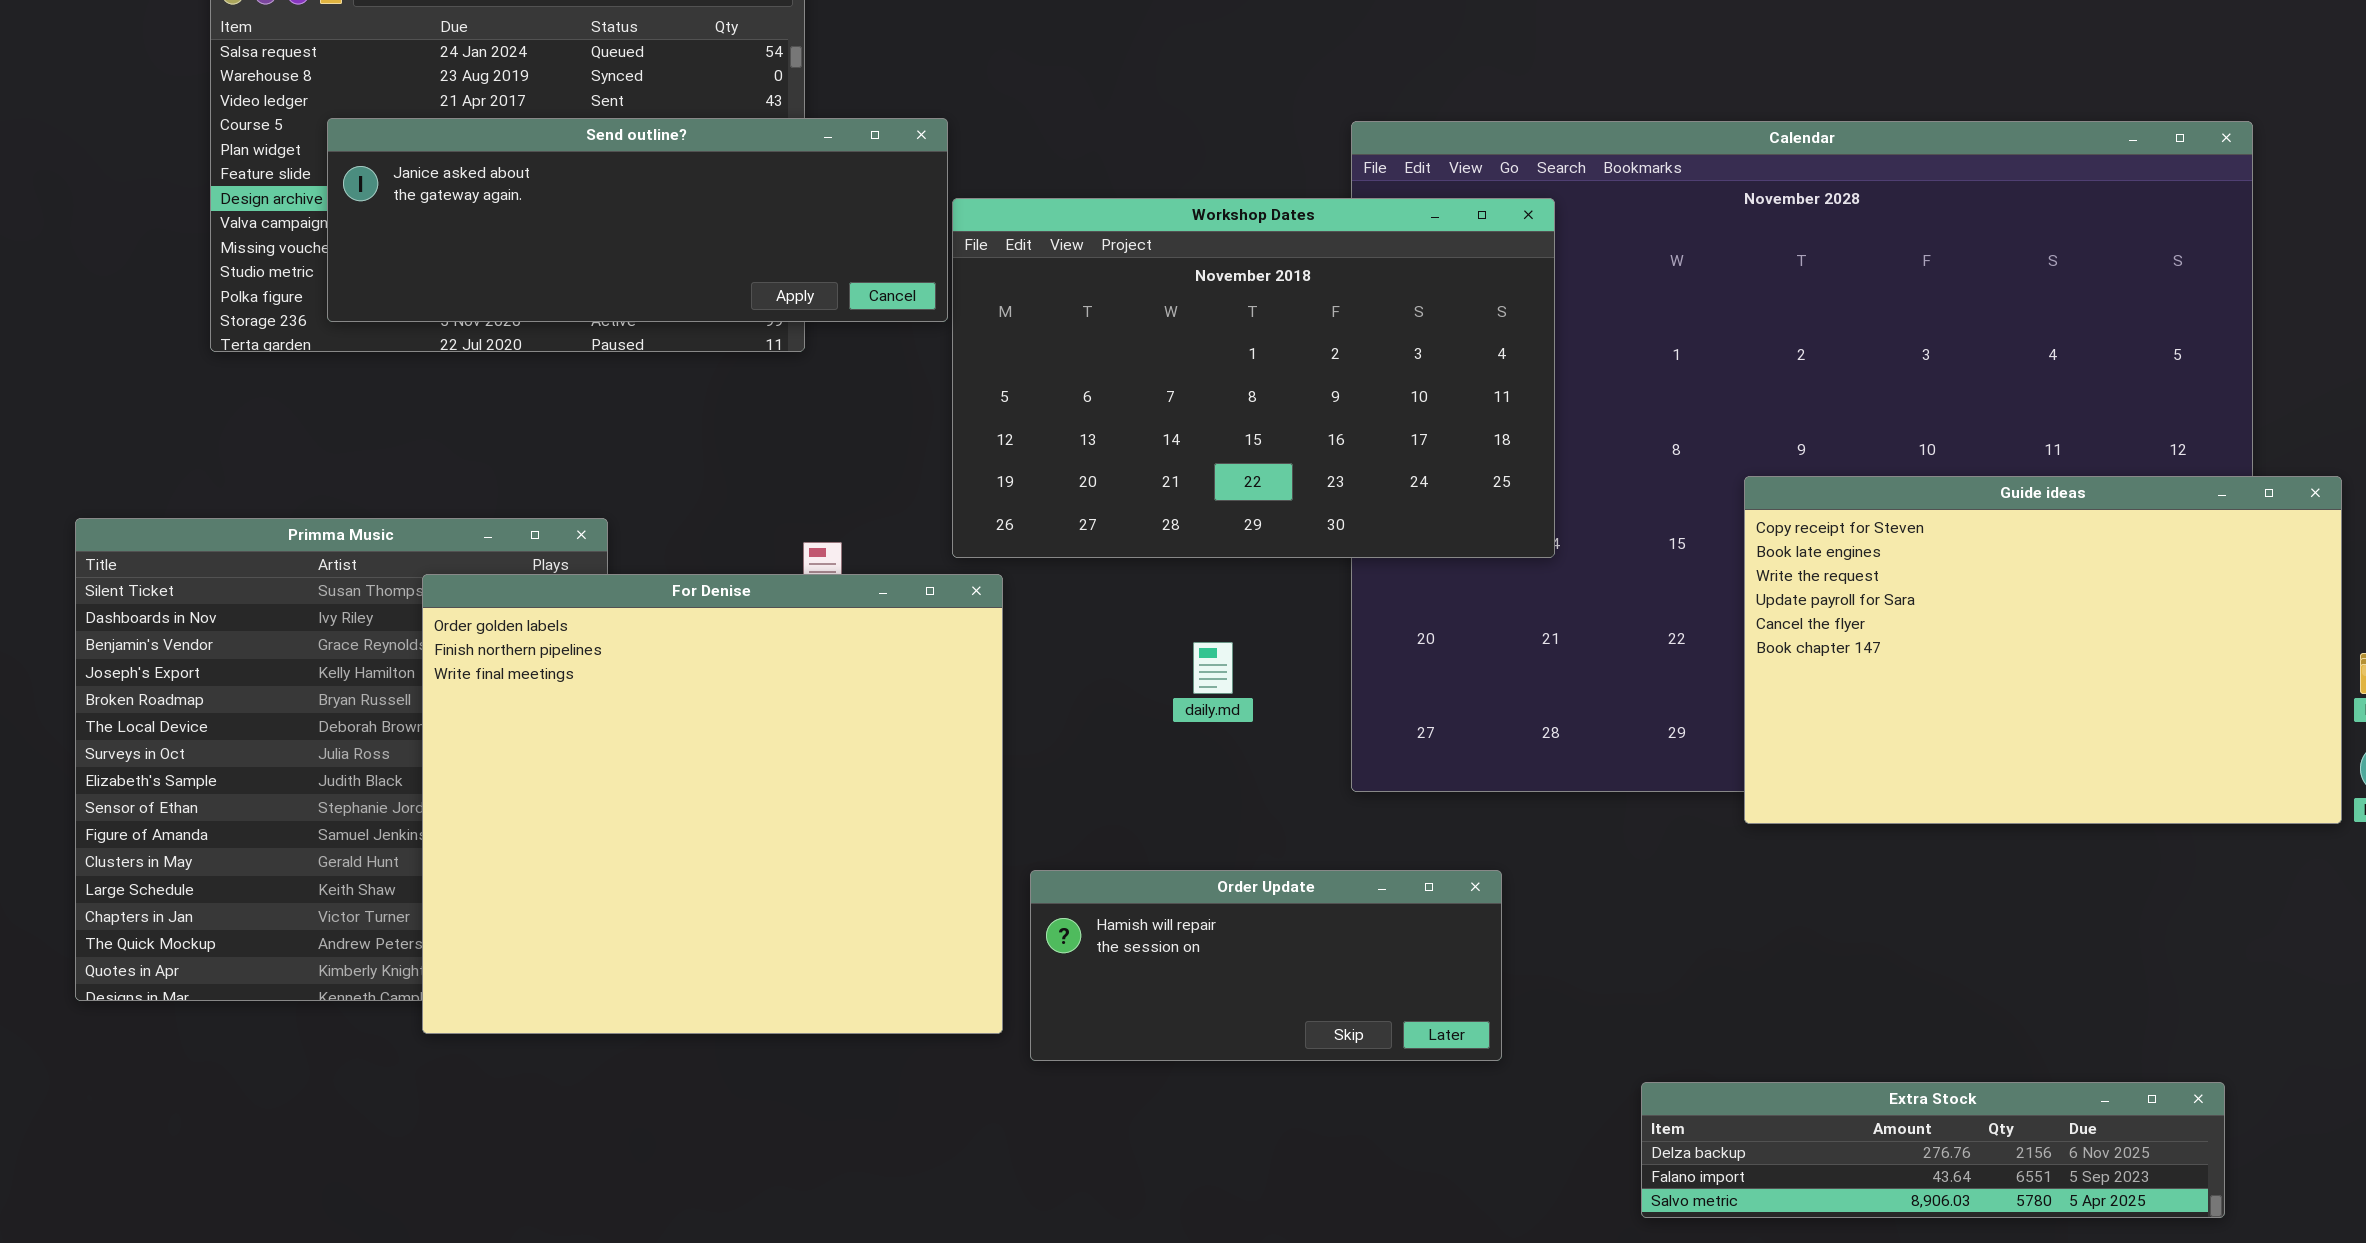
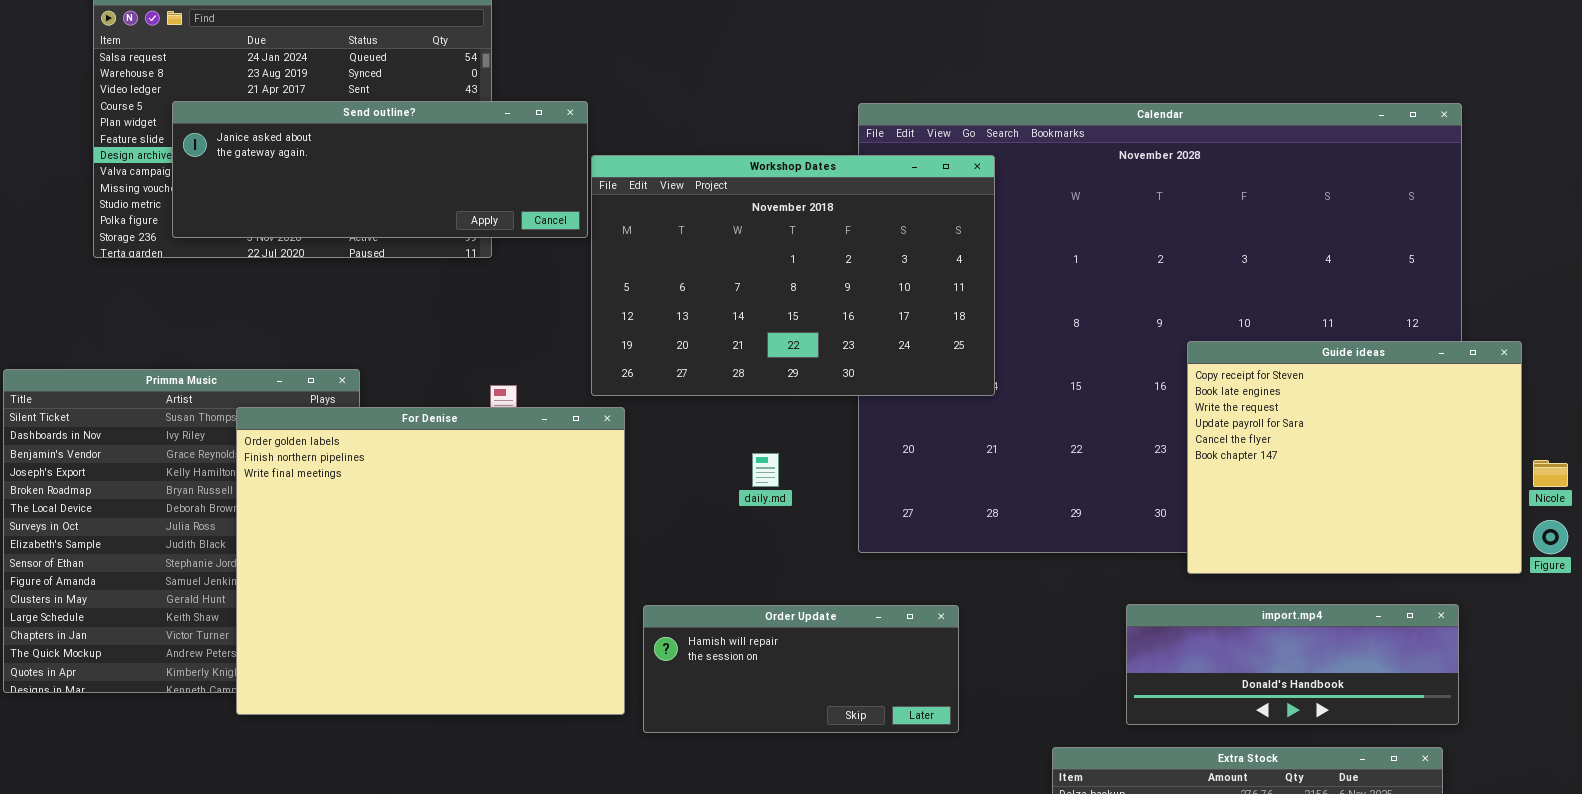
Guide ideas: [1744,476,2342,824] -> [1187,341,1522,574], resized
import.mp4: none -> [1126,604,1459,725], opened

